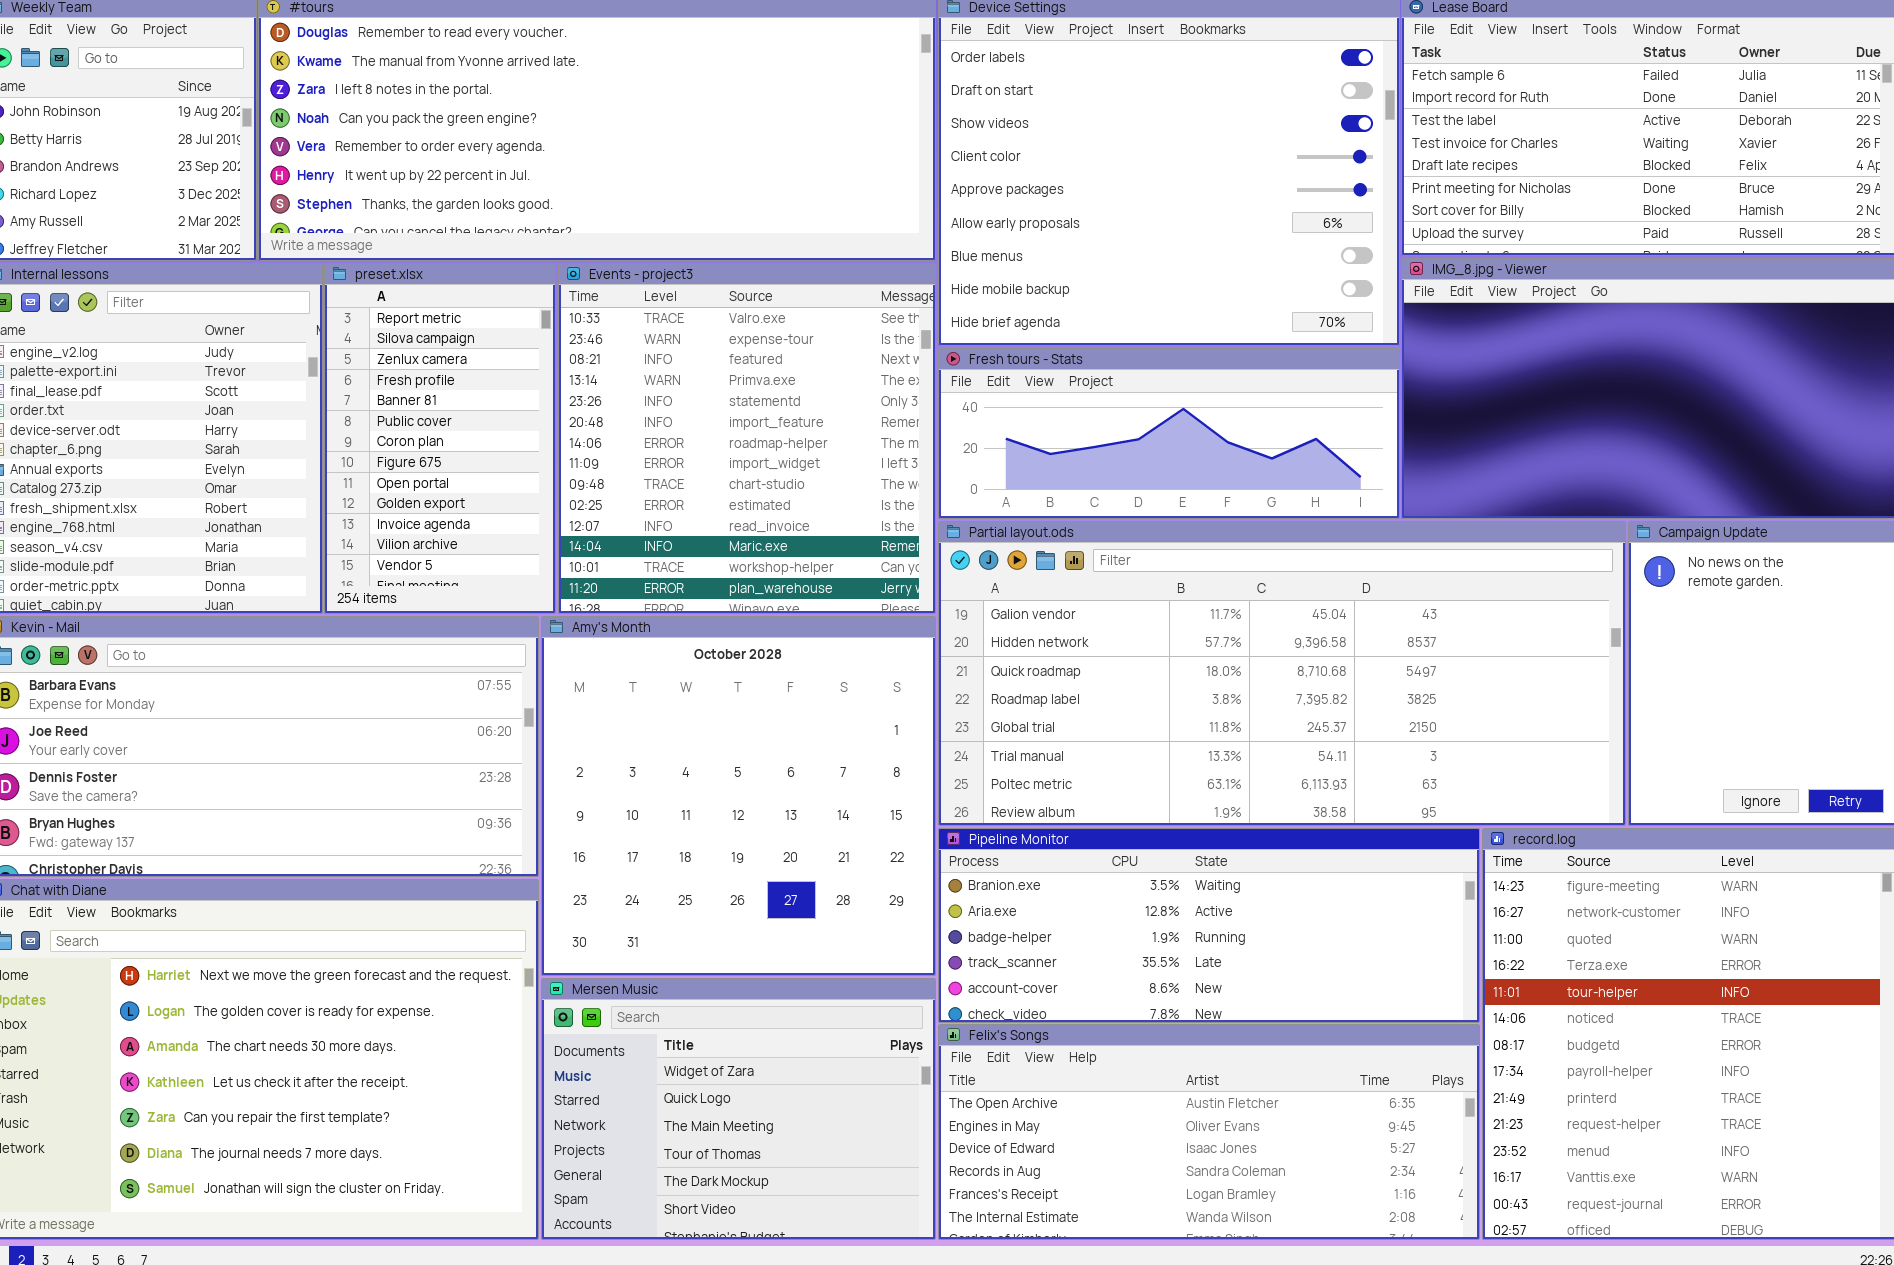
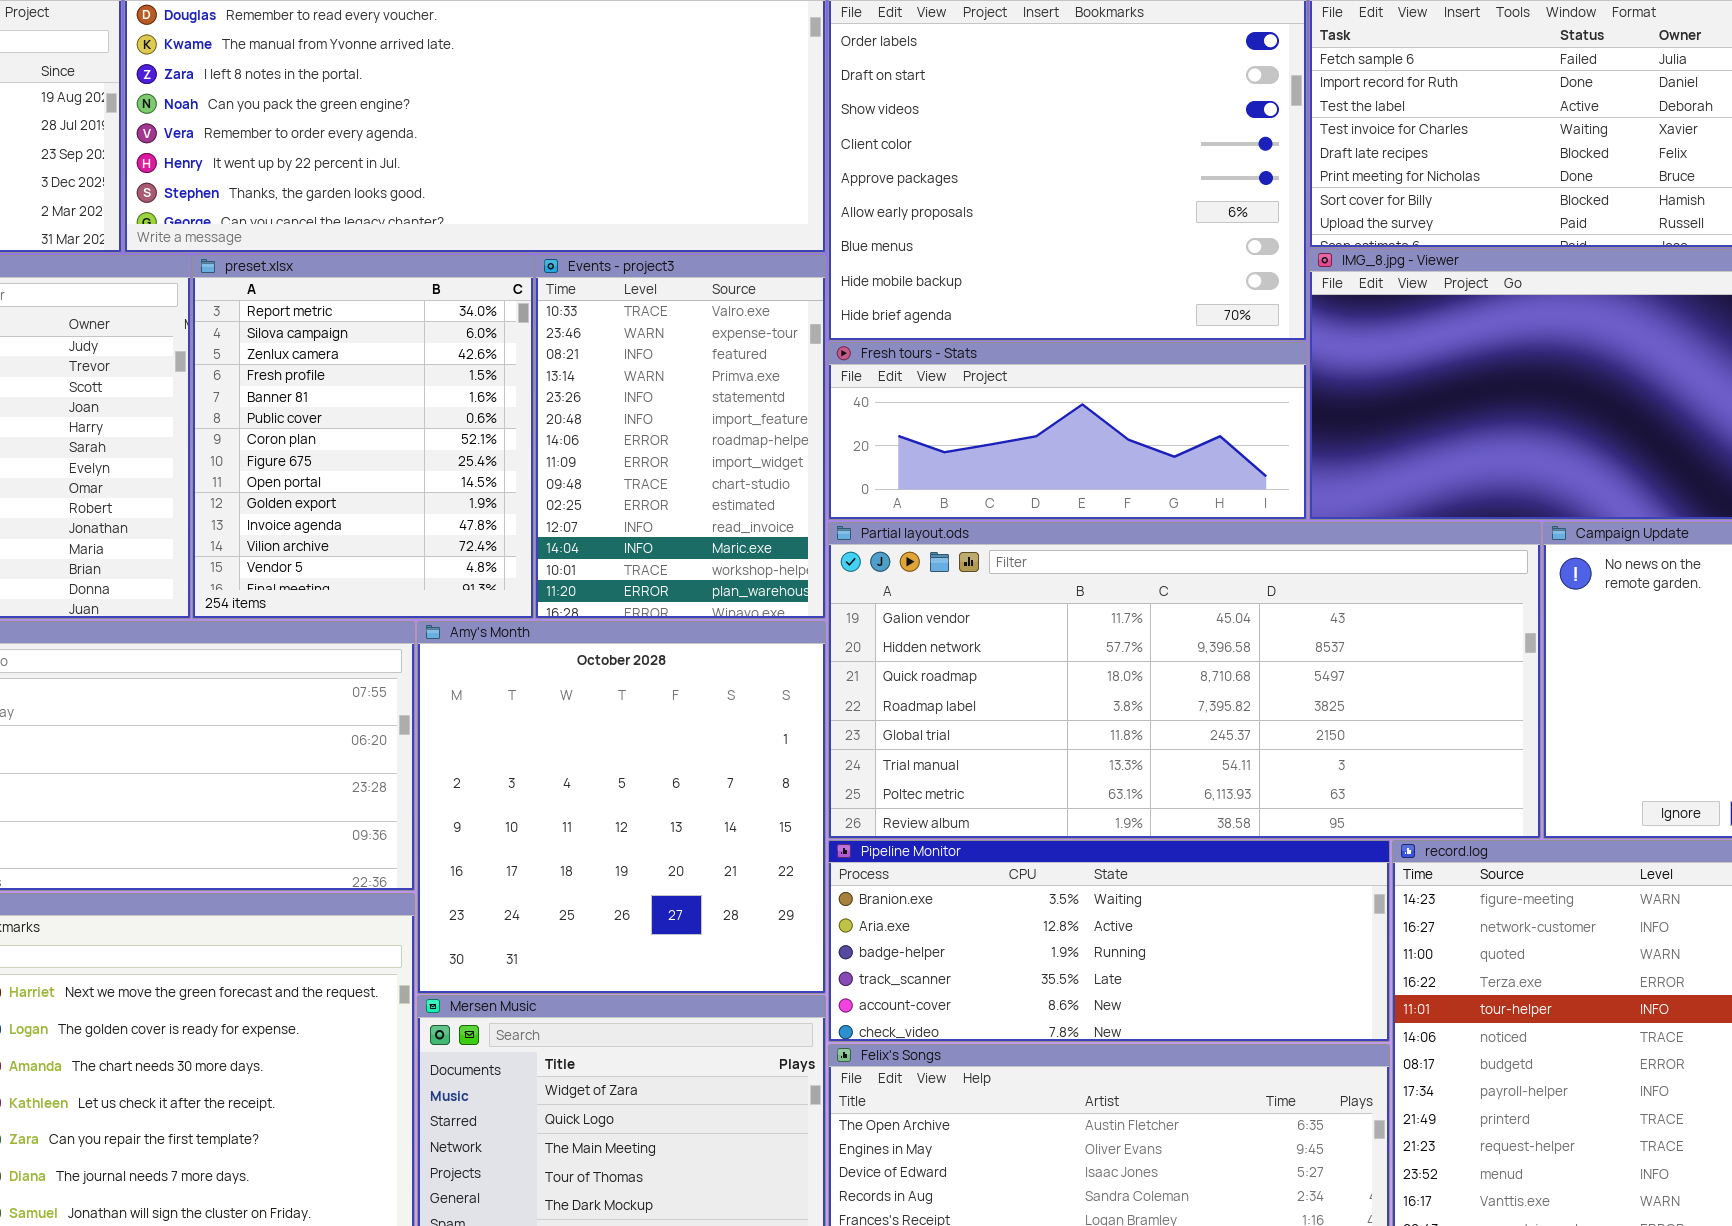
preset.xlsx: [324,263,556,614] -> [192,255,534,619], resized
Events - project3: [558,263,936,614] -> [535,255,826,619], resized

